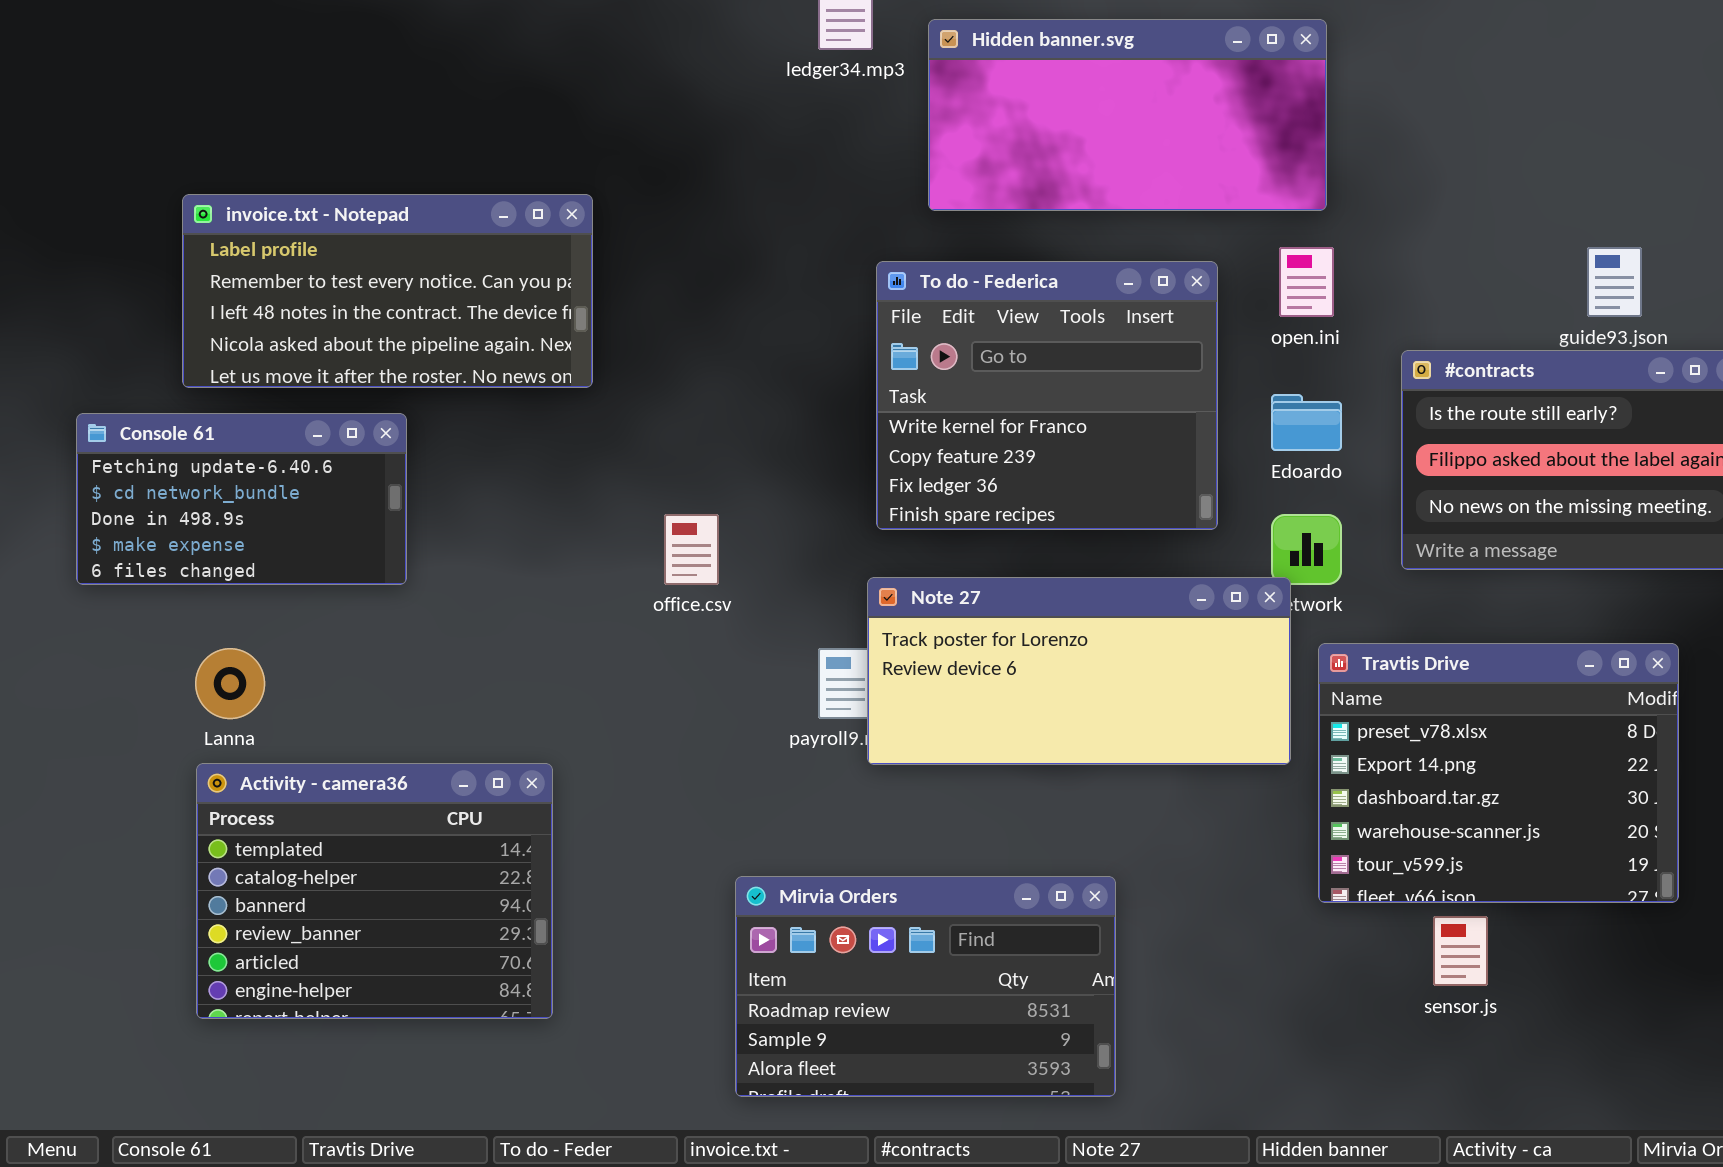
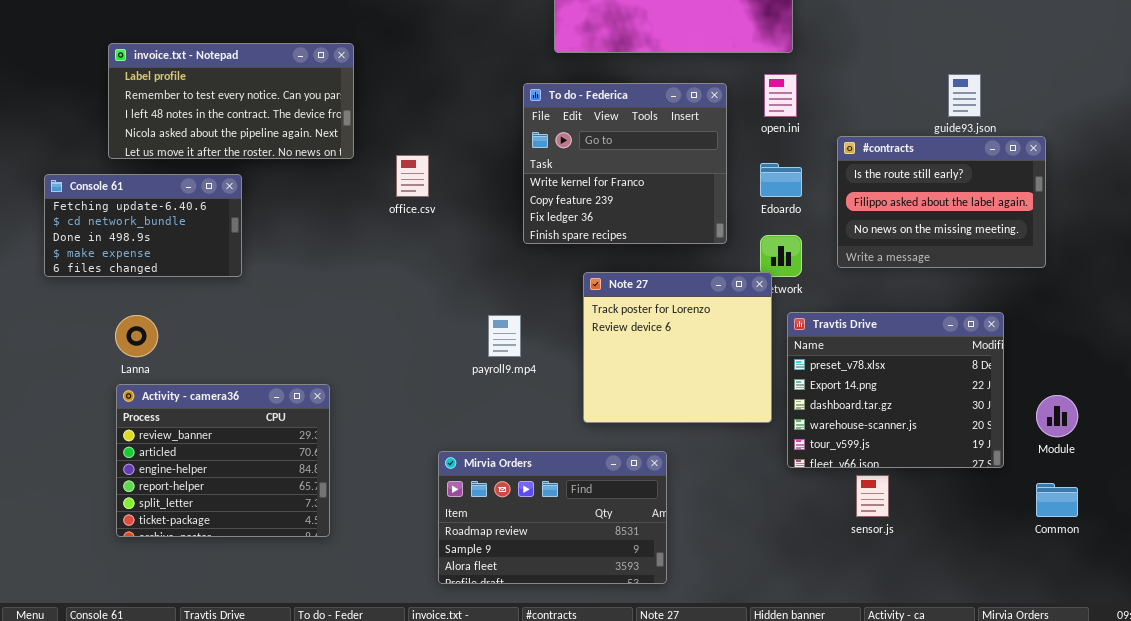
office.csv: [664,514,719,585] -> [396,155,429,197], moved
Note 27: [867,577,1291,765] -> [583,272,772,423], resized
Activity - camera36: [196,763,553,1019] -> [116,384,330,537], scrolled down 3 rows

